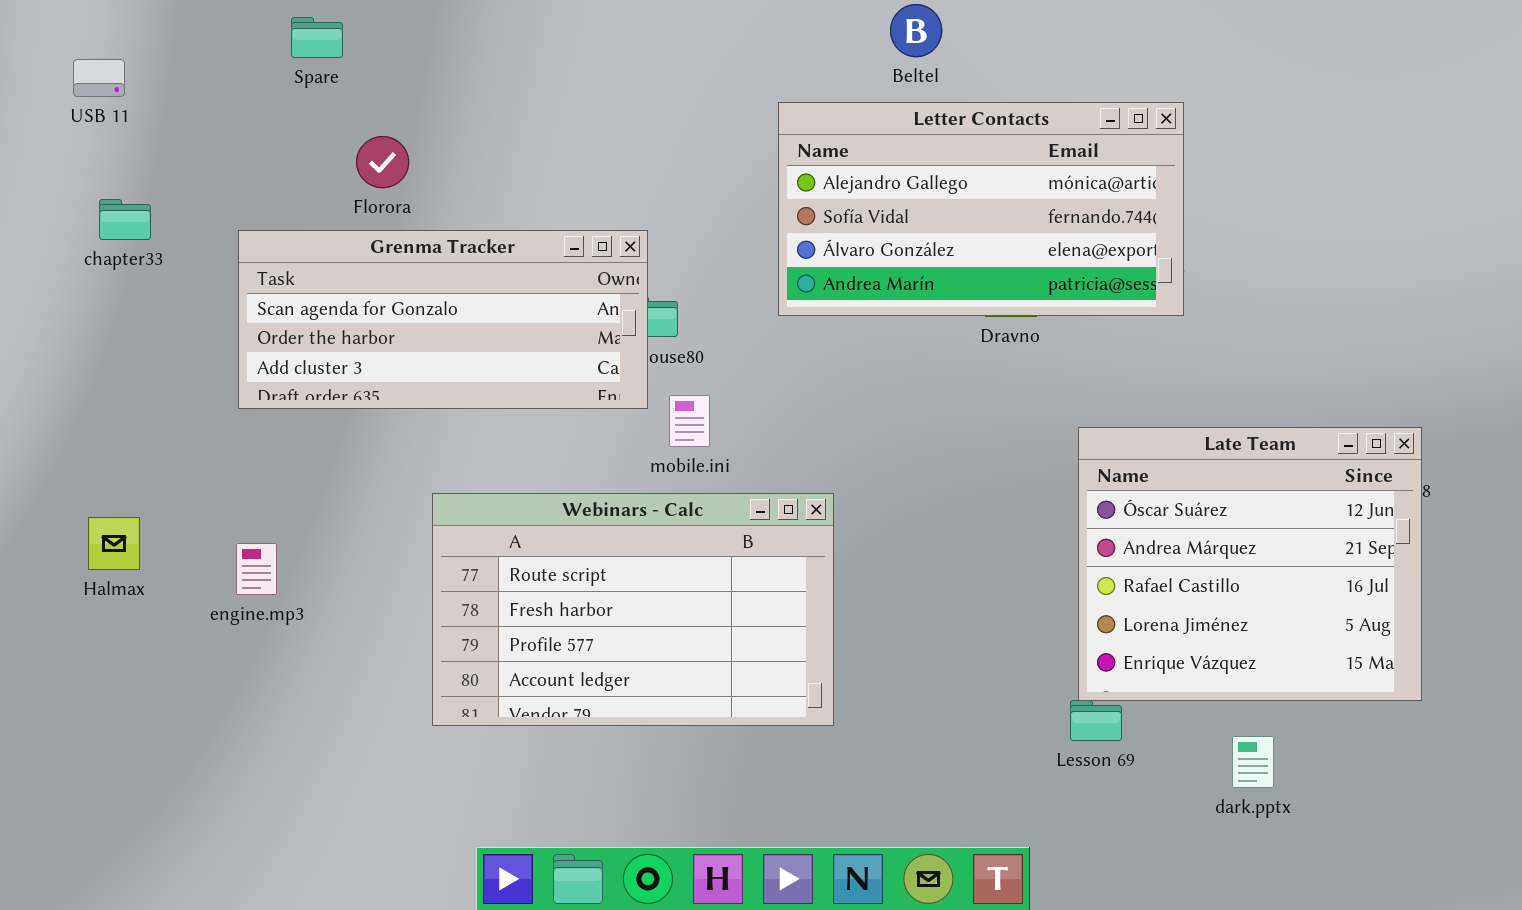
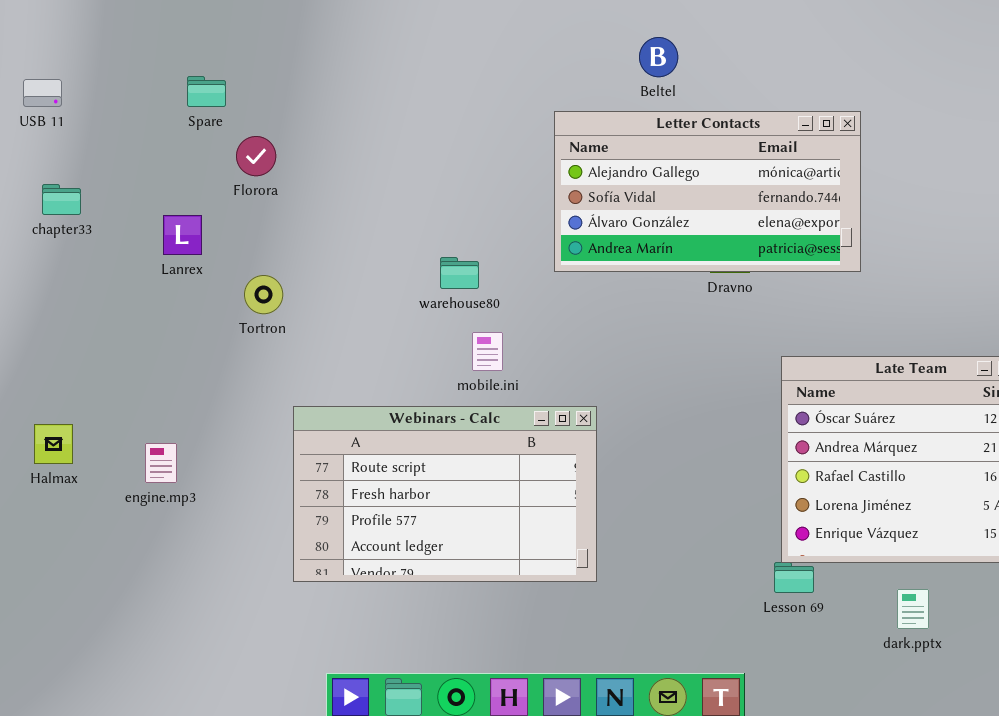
Spare: [291,17,343,58] -> [187,76,226,107], moved
Grenma Tracker: [238,230,648,409] -> none, closed

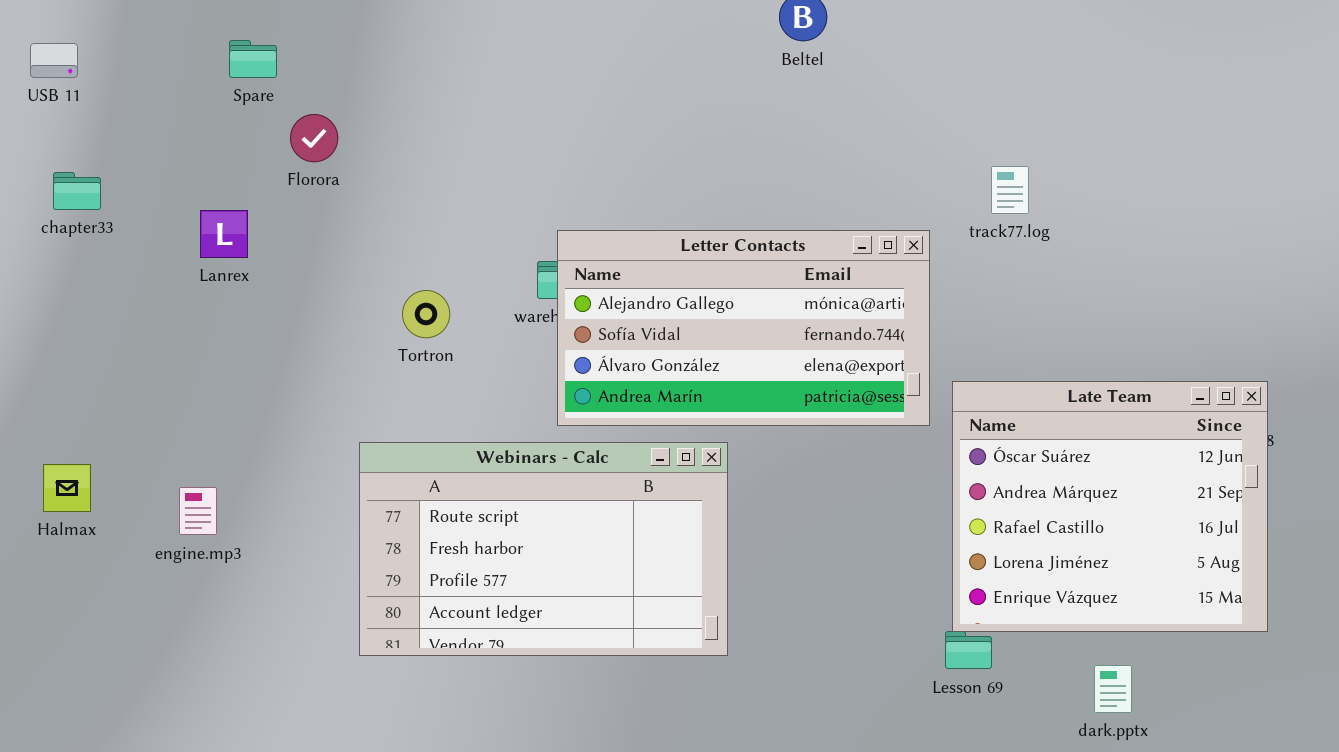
Letter Contacts: [554,111,861,272] -> [557,230,930,426], moved
Tortron: [244,275,283,314] -> [402,290,450,338], moved

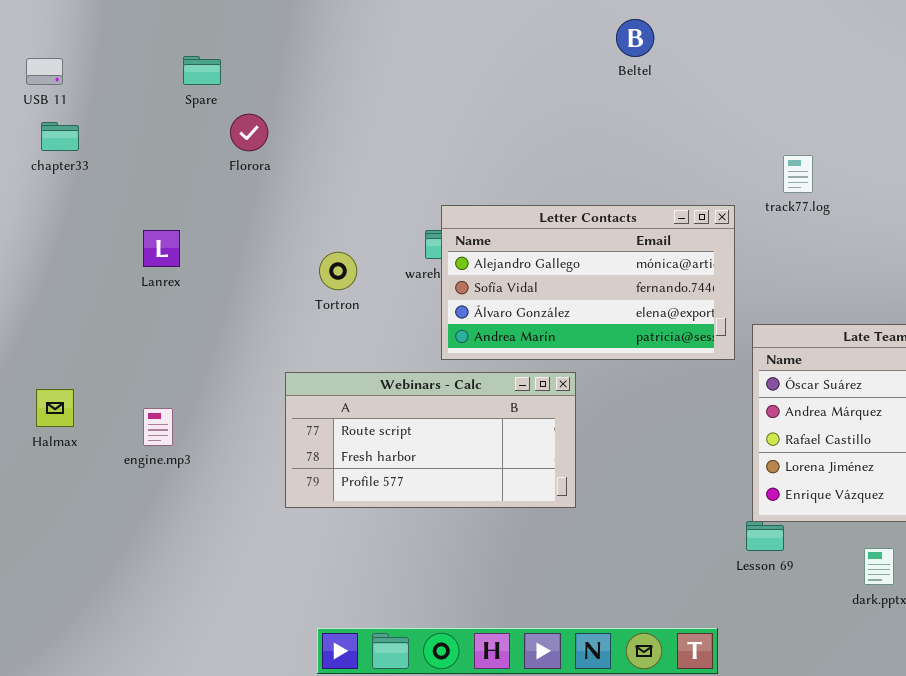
chapter33: [53,172,101,210] -> [41,122,79,151], moved
Lanrex: [200,210,248,258] -> [143,230,180,267], moved
Webinars - Calc: [359,442,728,656] -> [285,372,576,508], resized

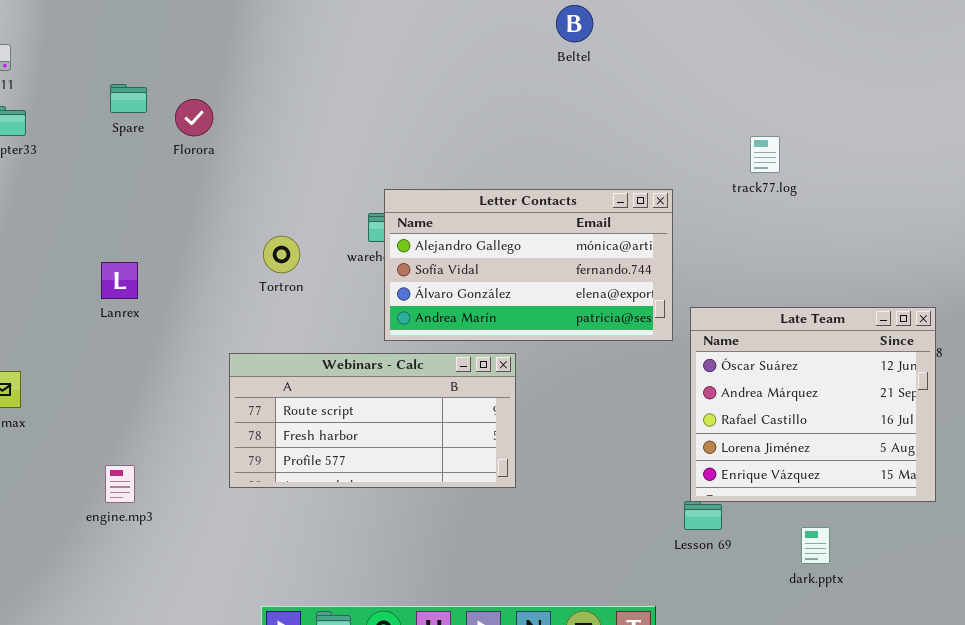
Spare: [183,56,221,85] -> [110,84,147,113], moved
track77.log: [783,155,813,193] -> [750,136,780,173], moved
Lanrex: [143,230,180,267] -> [101,262,138,299], moved
engine.mp3: [143,408,173,446] -> [105,465,135,503], moved

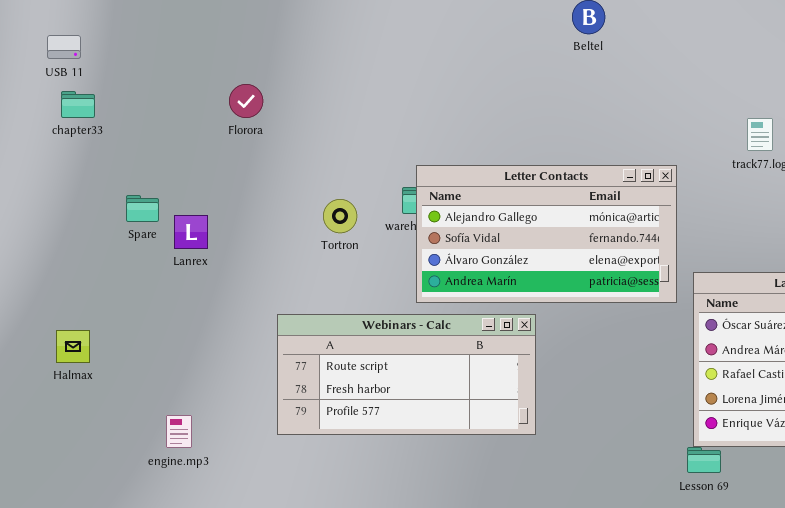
Spare: [110,84,147,113] -> [126,195,159,222], moved
Tortron: [263,236,300,273] -> [323,199,357,233], moved
Lanrex: [101,262,138,299] -> [174,215,208,249], moved

